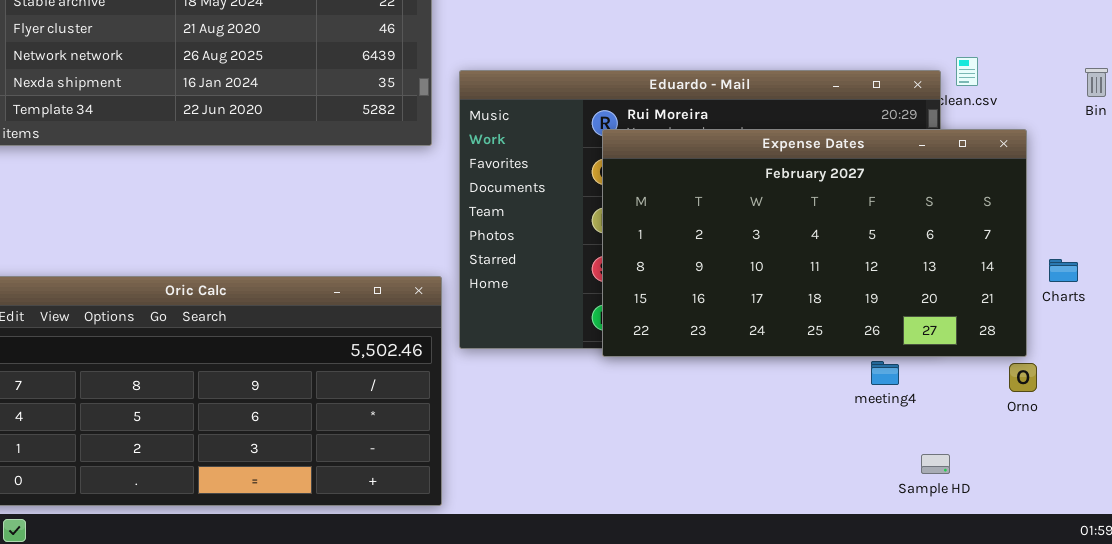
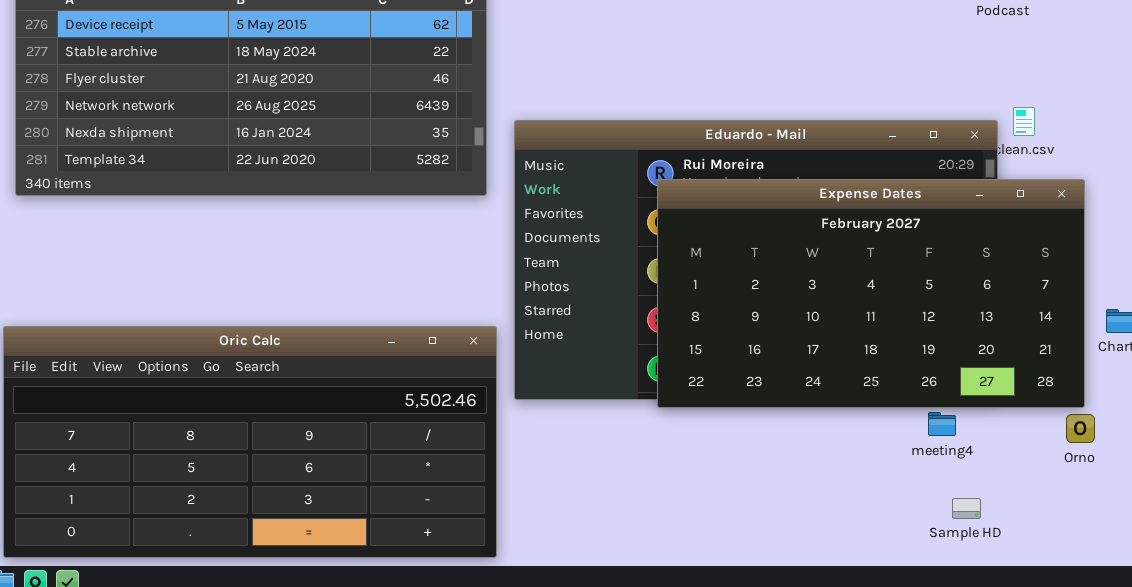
Sample HD: [921,454,950,474] -> [952,498,981,519], moved

